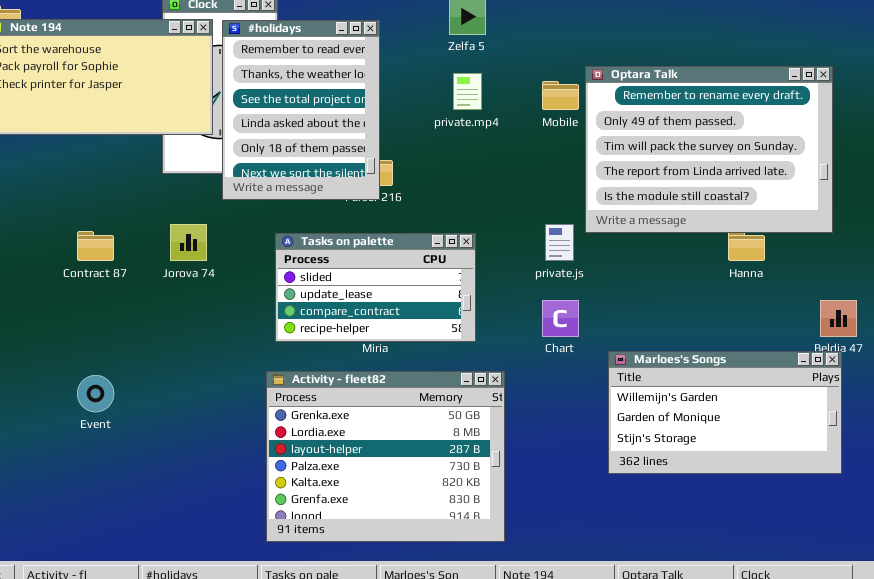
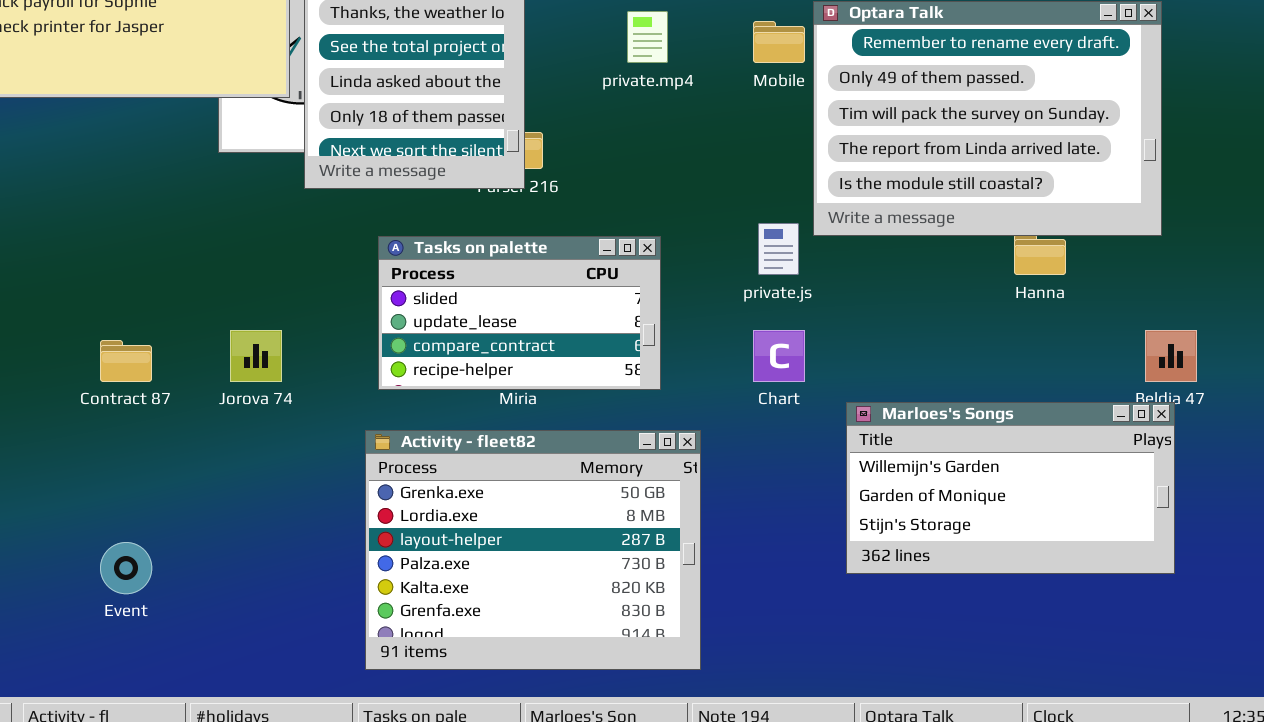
Jorova 74: [170,224,207,261] -> [230,330,282,382], moved
Contract 87: [77,231,114,261] -> [100,340,152,382], moved
Event: [77,375,114,412] -> [100,542,152,594], moved

